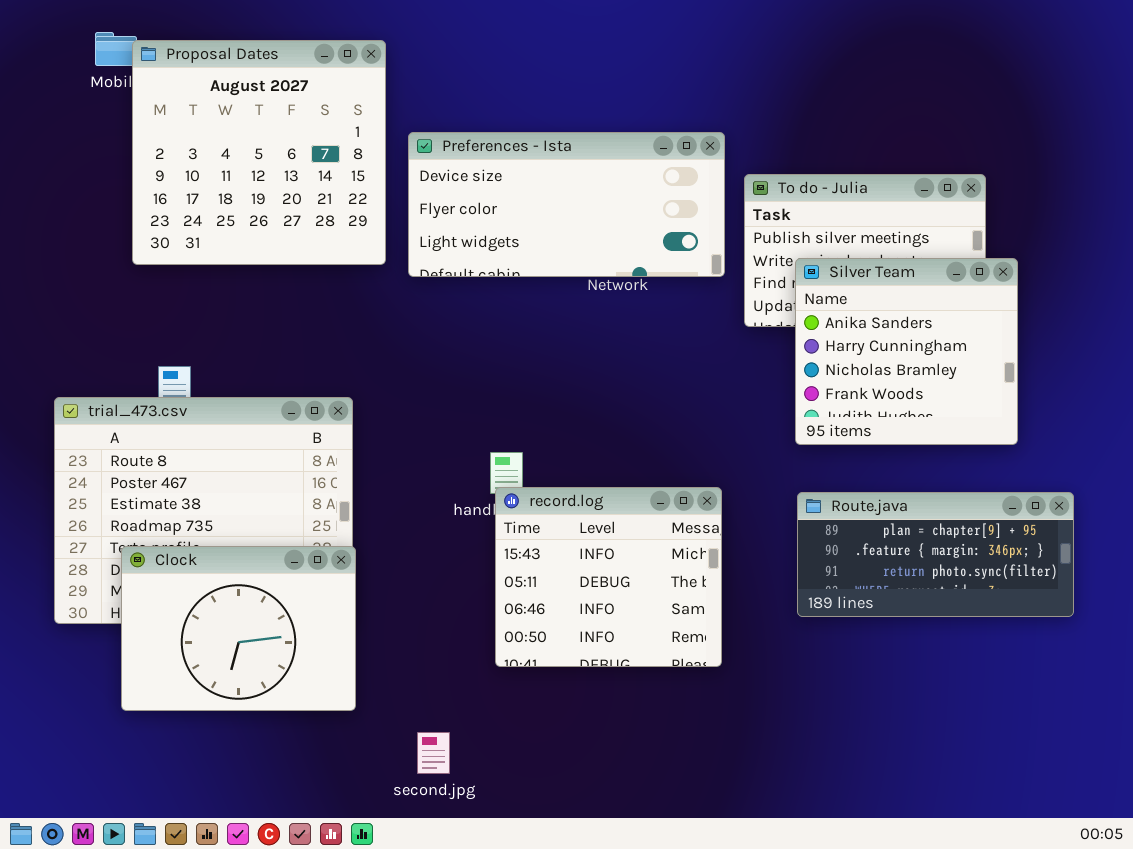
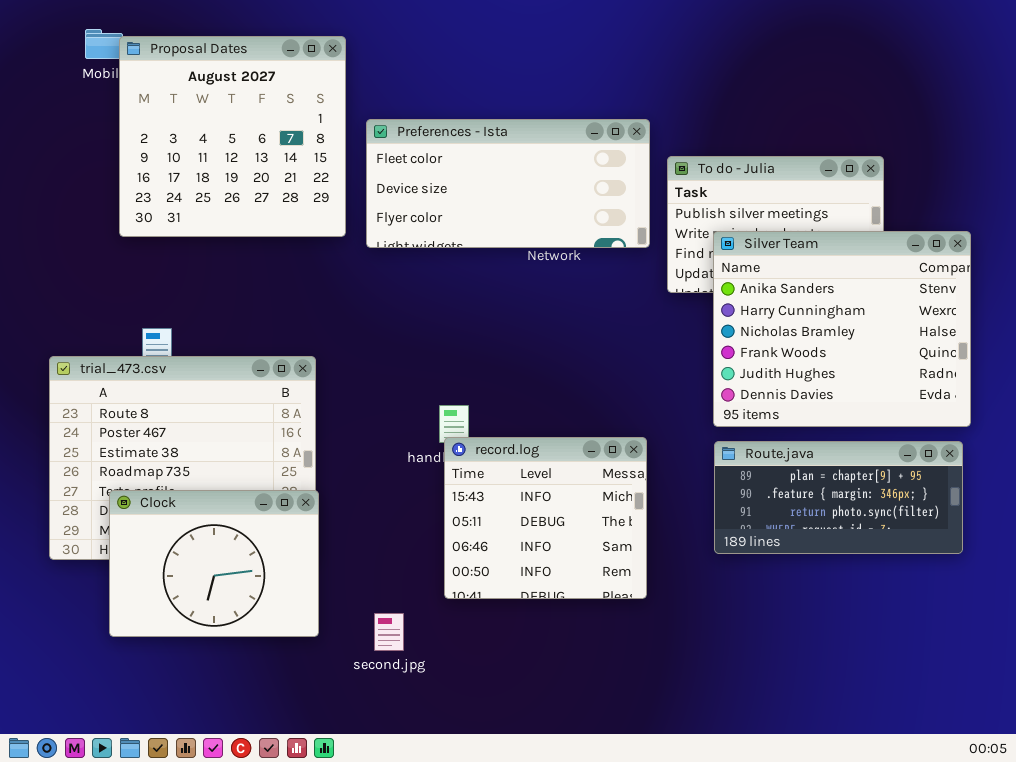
Preferences - Ista: [408,132,725,277] -> [366,119,650,248], scrolled up 1 row
Silver Team: [795,258,1018,445] -> [713,231,971,427], resized
second.jpg: [417,732,450,774] -> [374,613,404,651], moved

